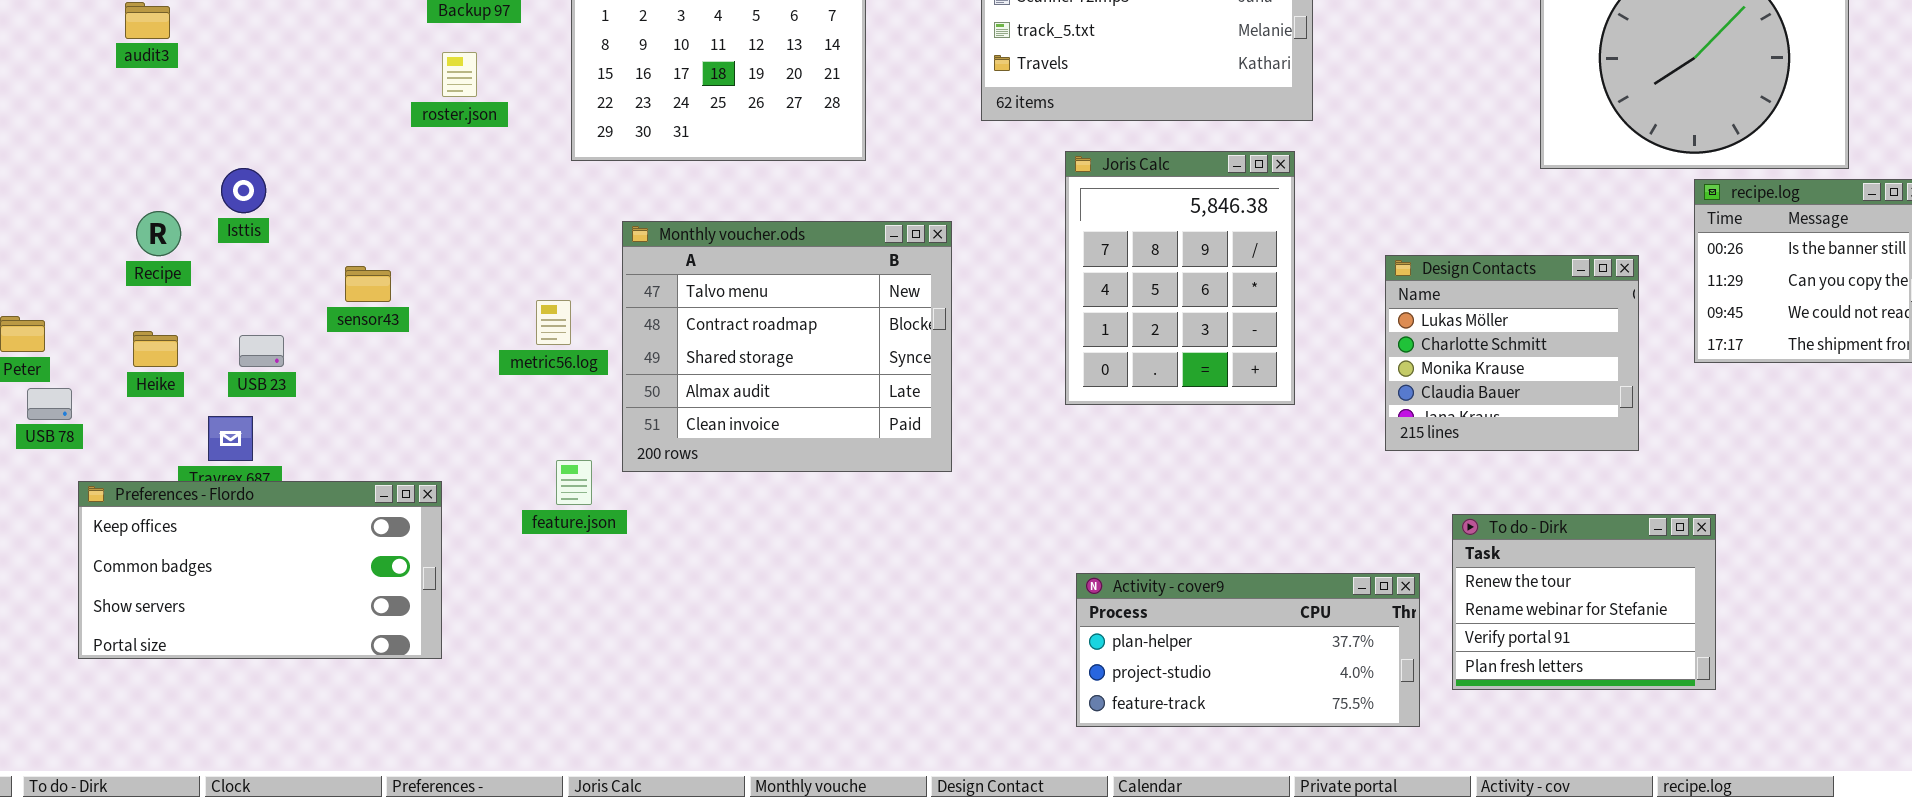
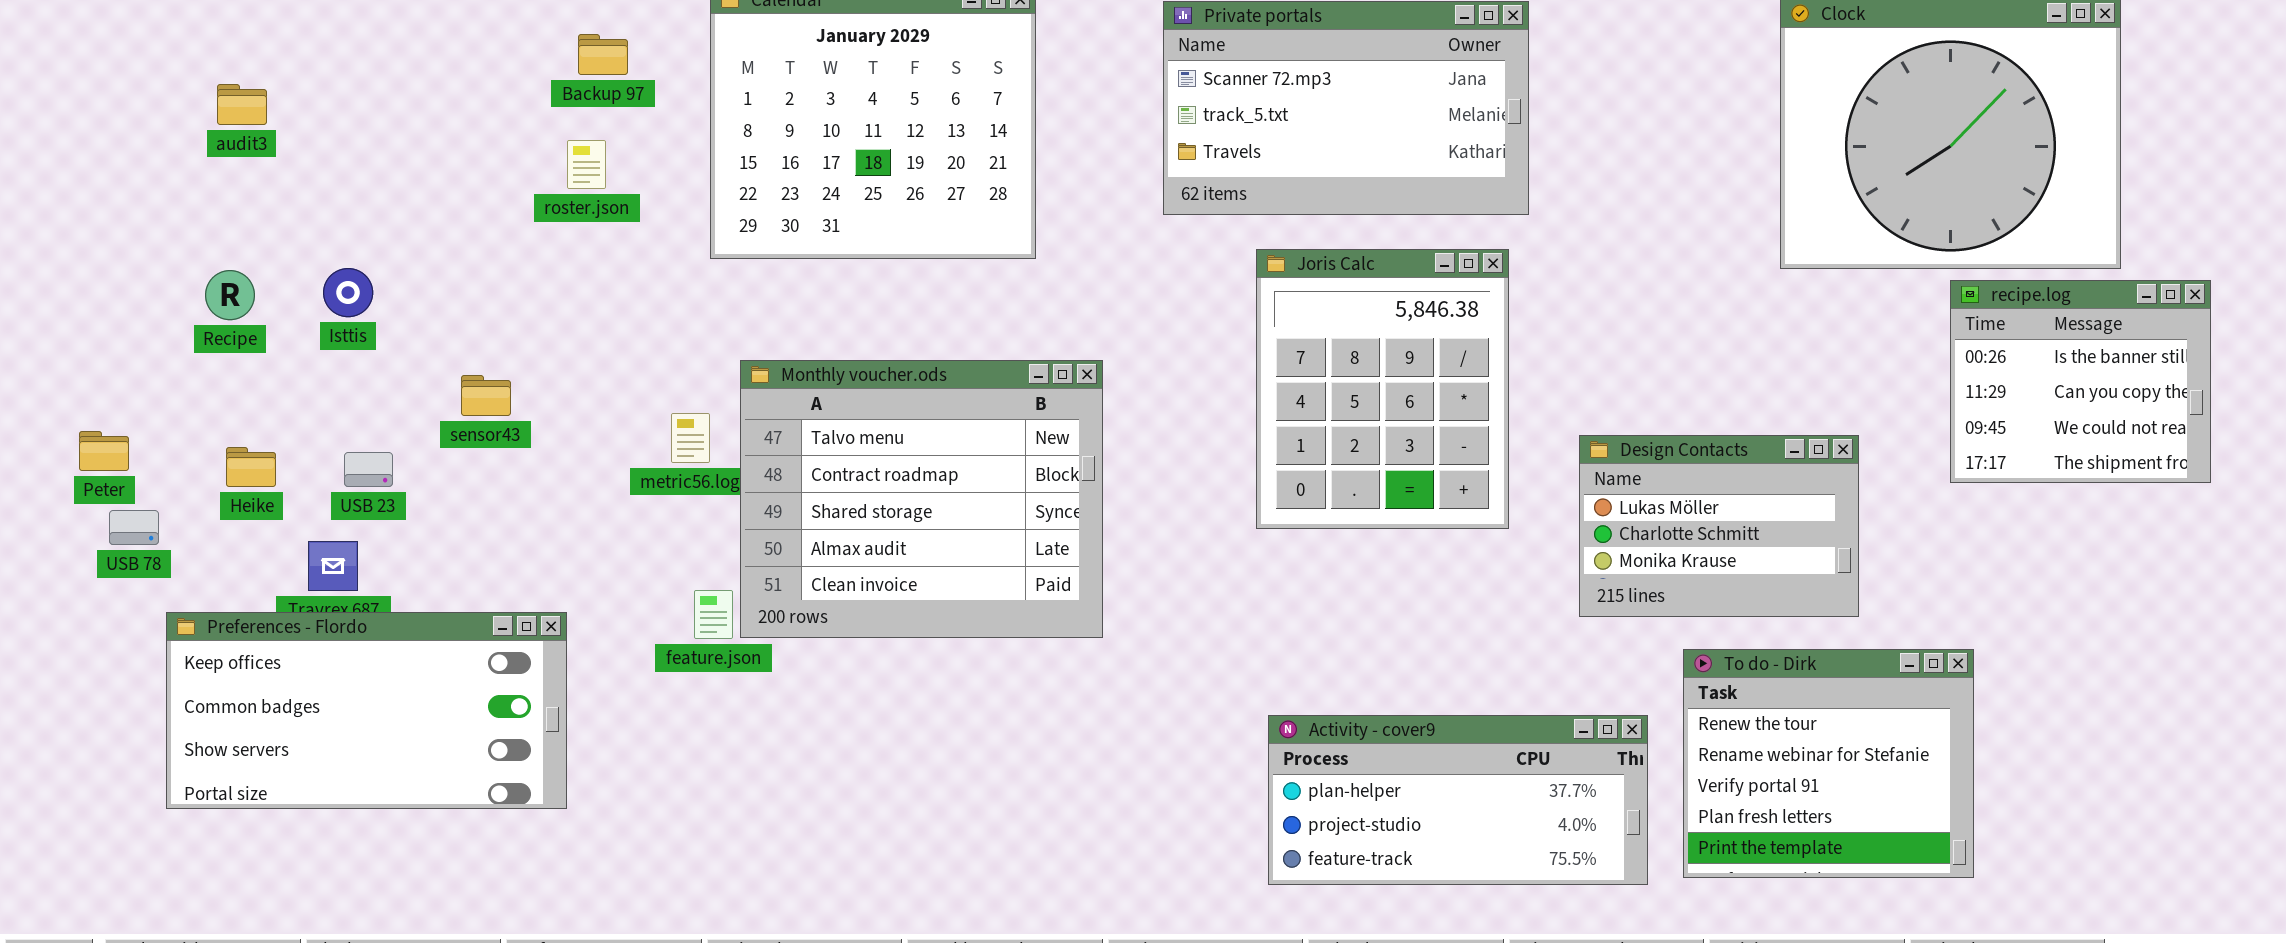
Recipe: [136,211,181,256] -> [205,270,255,320], moved
Monthly voucher.ods: [622,221,952,472] -> [740,360,1103,638], moved
Design Contacts: [1385,255,1639,451] -> [1579,435,1859,617], moved, resized
To do - Dirk: [1452,514,1716,690] -> [1683,649,1974,878], resized

